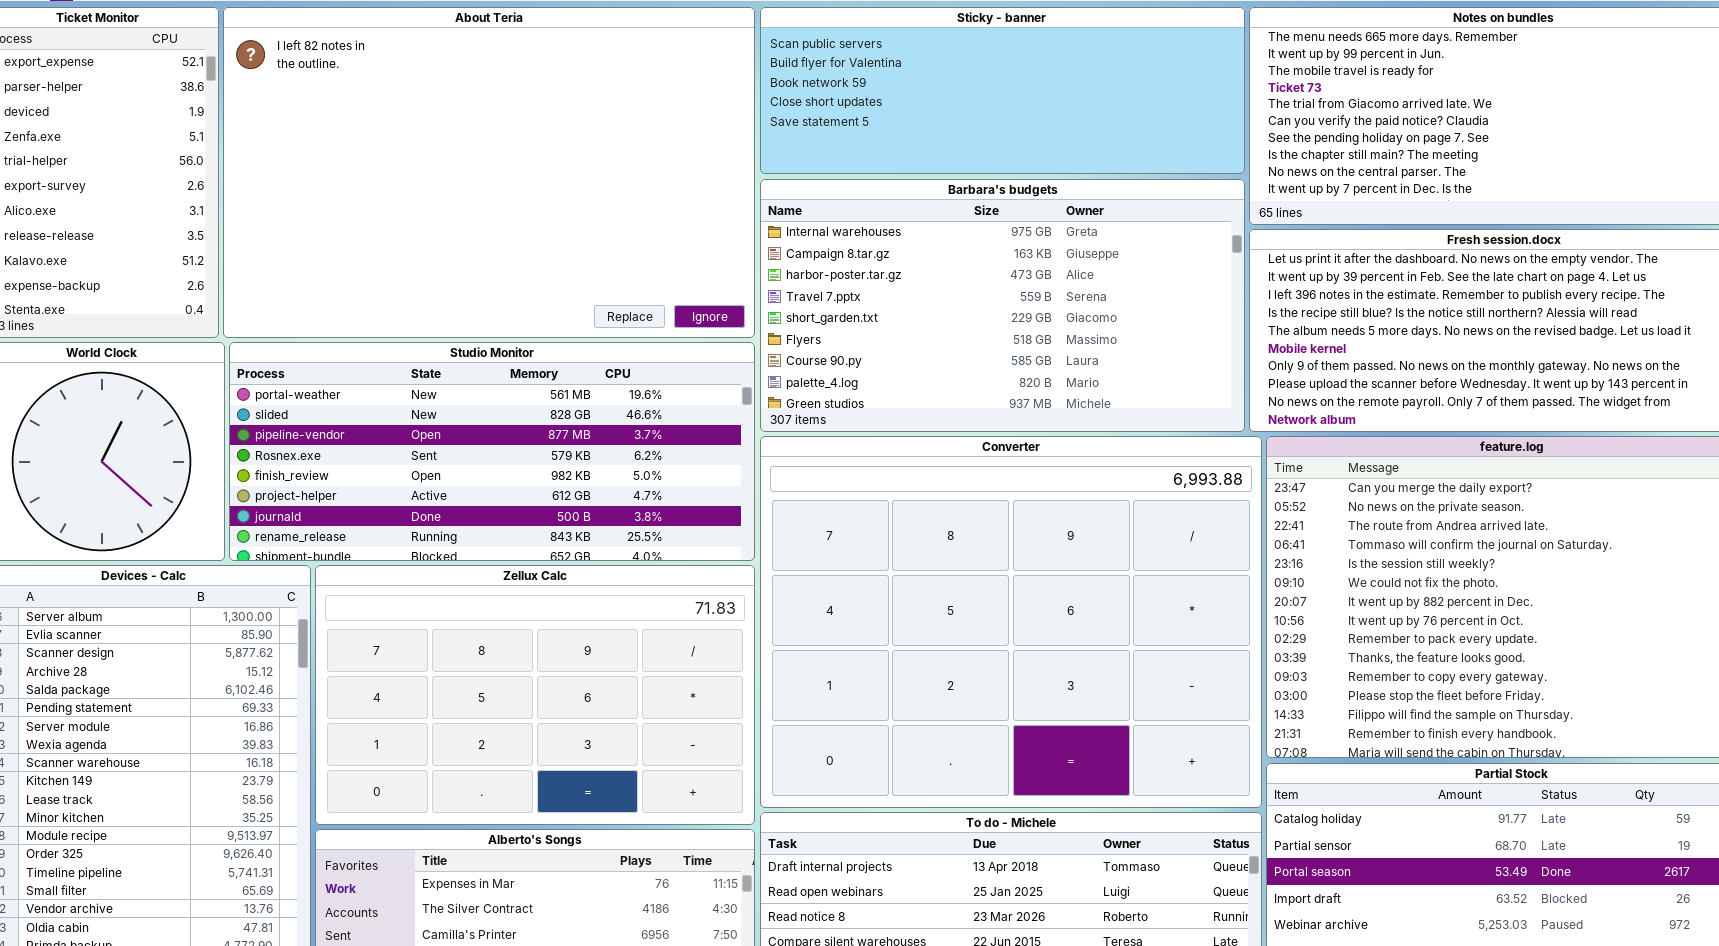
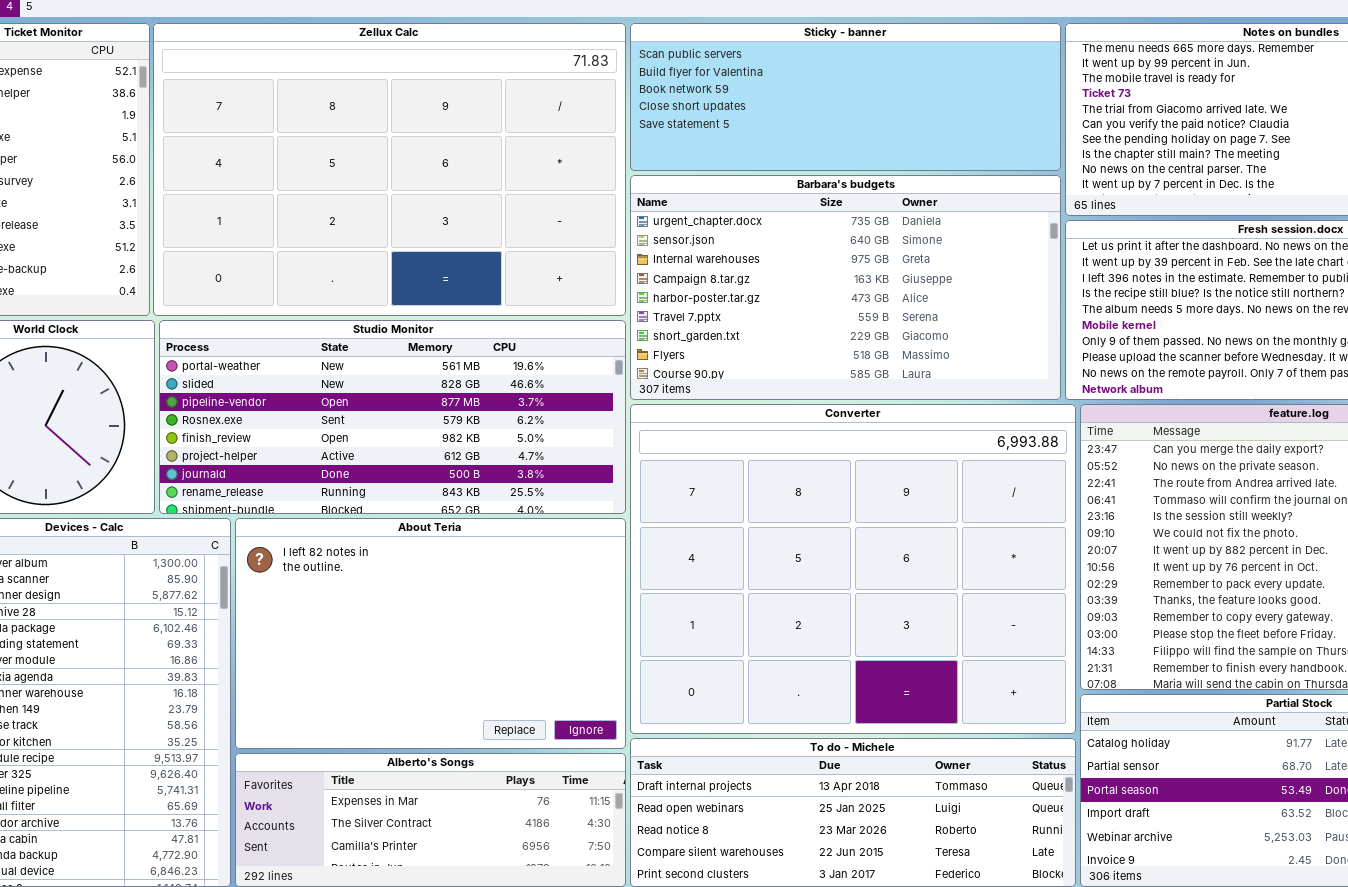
About Teria: [223,7,755,338] -> [235,518,626,749], moved, resized
Barbara's budgets: [760,179,1245,432] -> [630,175,1061,400], scrolled up 2 rows
Zellux Calc: [315,565,755,825] -> [153,23,626,316], moved, resized

